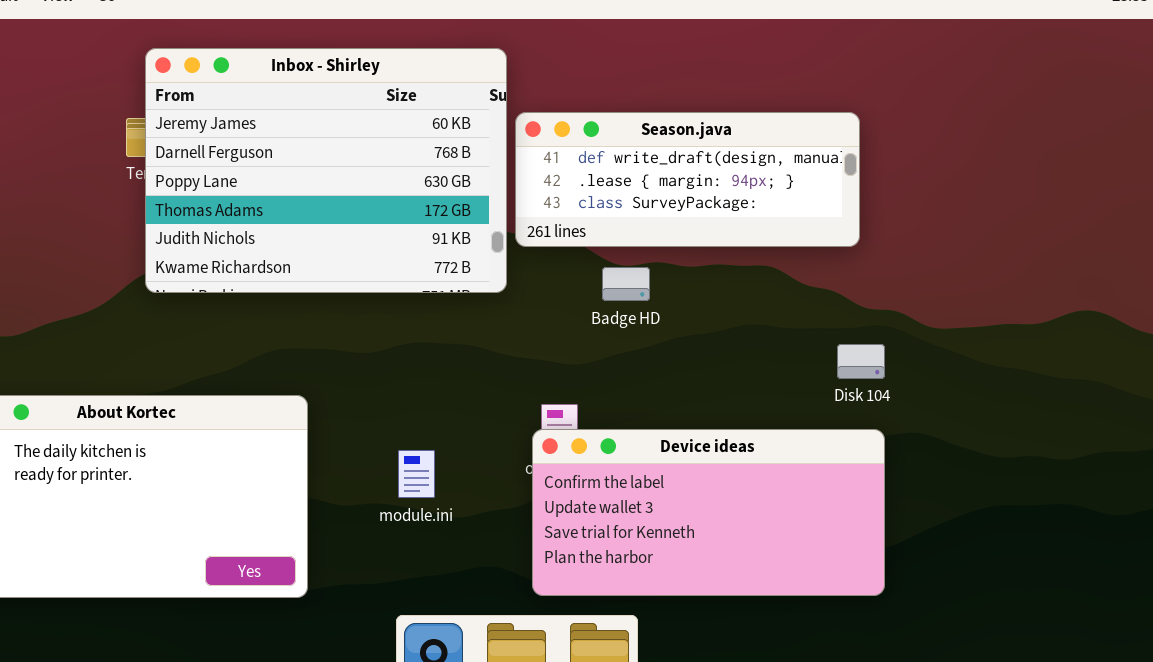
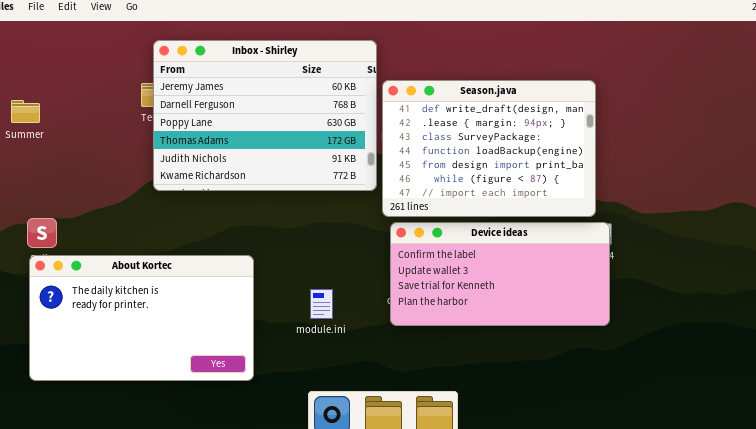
Season.java: [515,112,860,247] -> [382,80,596,217], resized
Device ideas: [532,429,885,596] -> [390,222,610,326], moved

